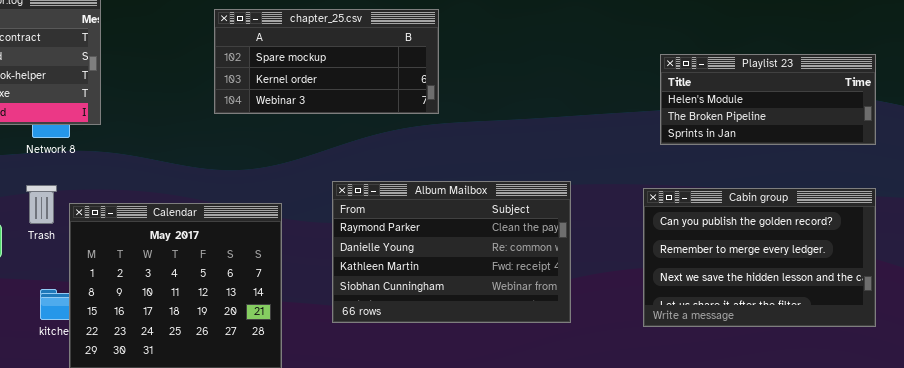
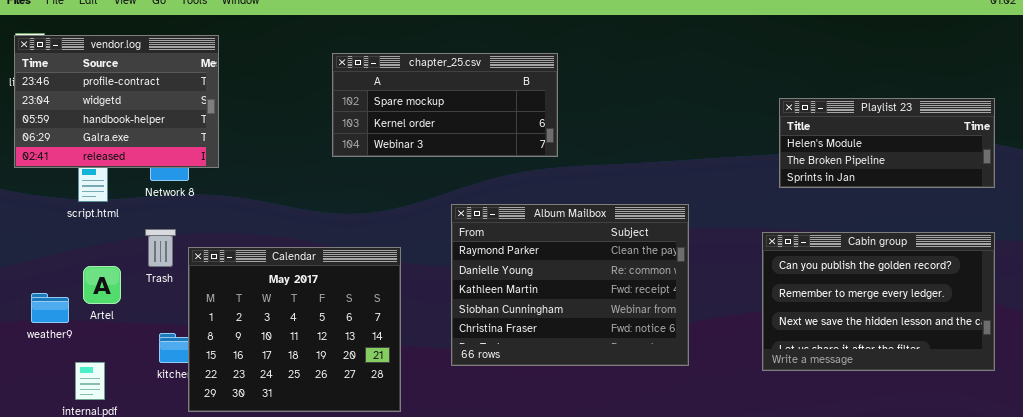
Album Mailbox: [332,181,571,323] -> [451,204,689,366], resized

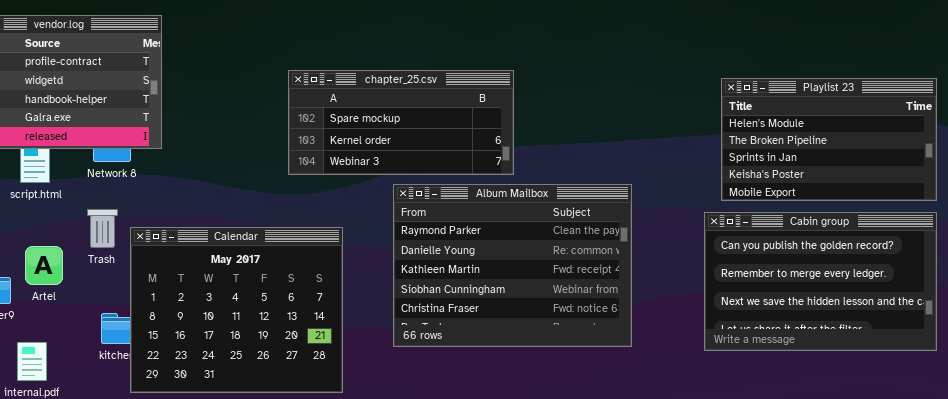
chapter_25.csv: [332,53,558,157] -> [288,70,514,175], moved
Playlist 23: [779,98,995,188] -> [721,78,937,201], resized

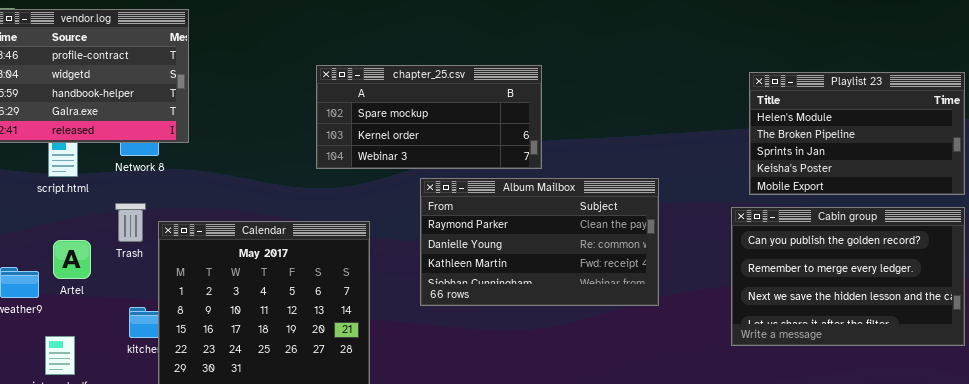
Album Mailbox: [393,184,632,347] -> [420,178,659,306], resized

